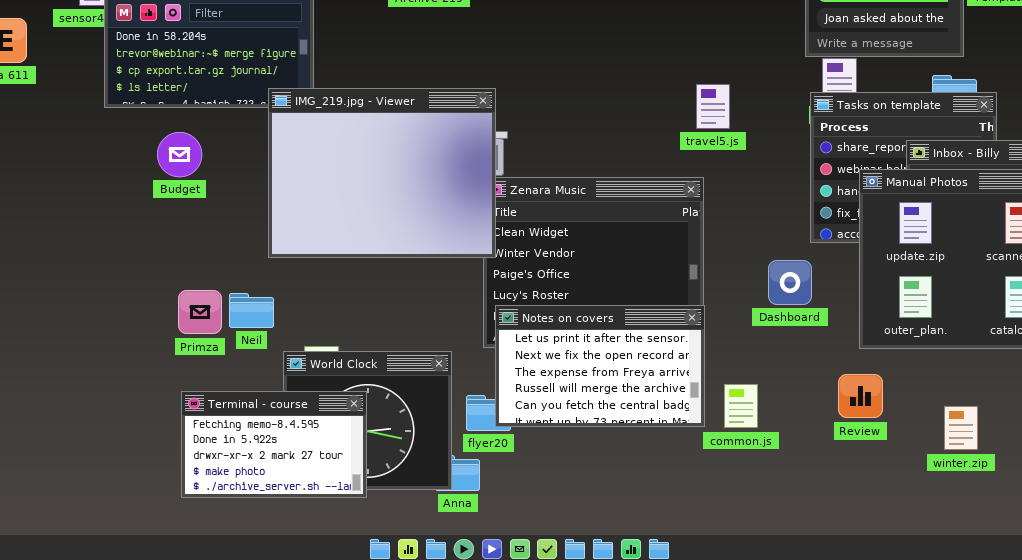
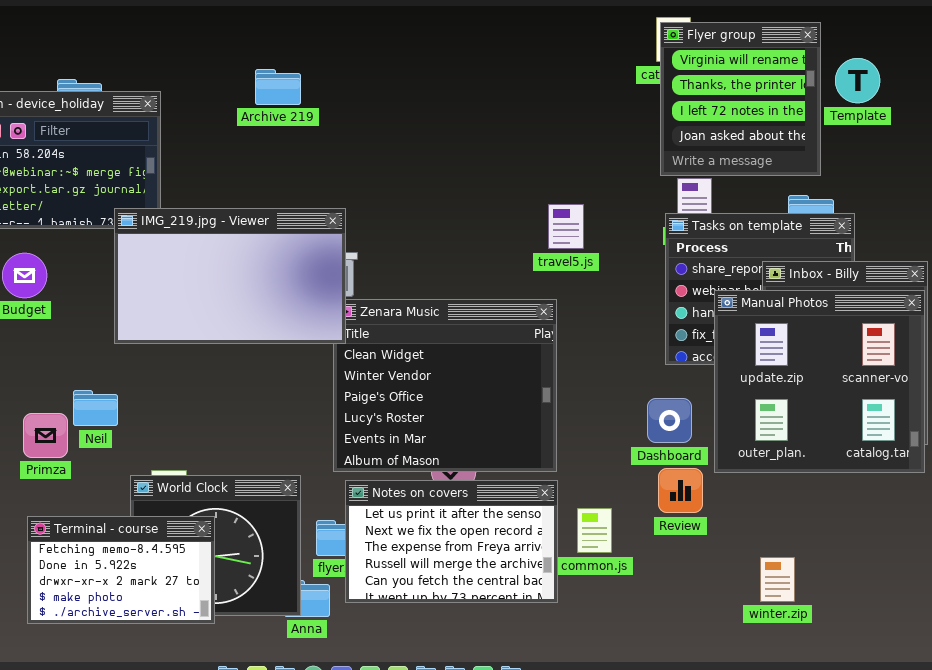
IMG_219.jpg - Viewer: [268,88,496,258] -> [114,208,346,344], resized
Dashboard: [768,260,812,305] -> [647,398,692,443], moved
Neil: [229,293,274,328] -> [73,390,118,426], moved
Notes on covers: [495,305,705,427] -> [345,480,558,603], moved
Review: [838,374,883,418] -> [658,468,703,513], moved
winter.zip: [944,406,978,450] -> [760,557,795,602], moved

